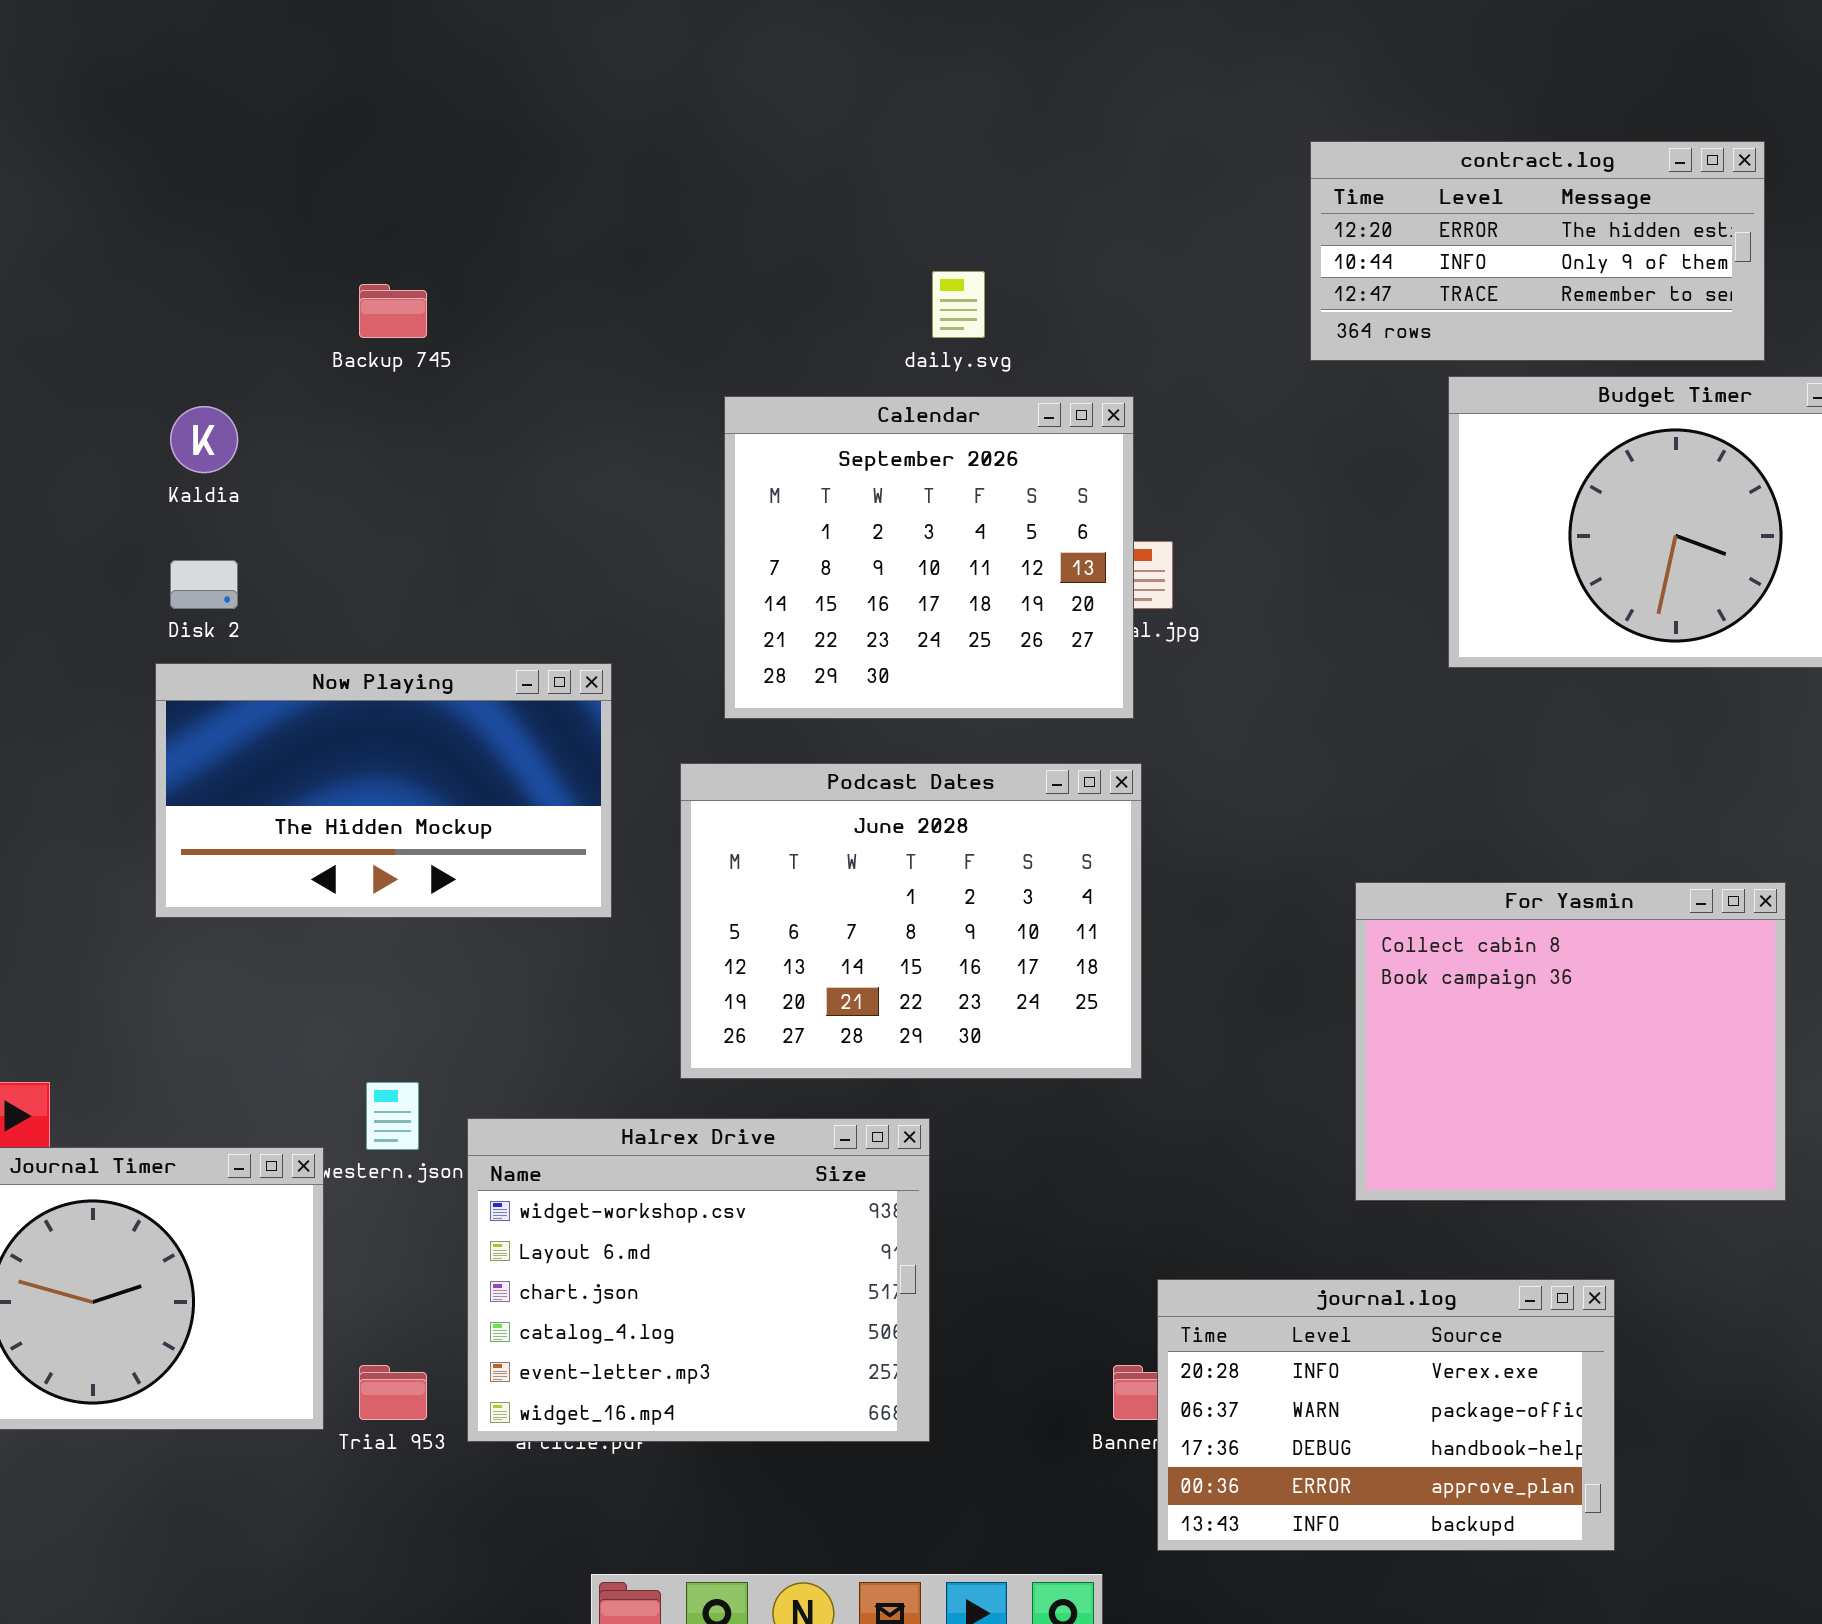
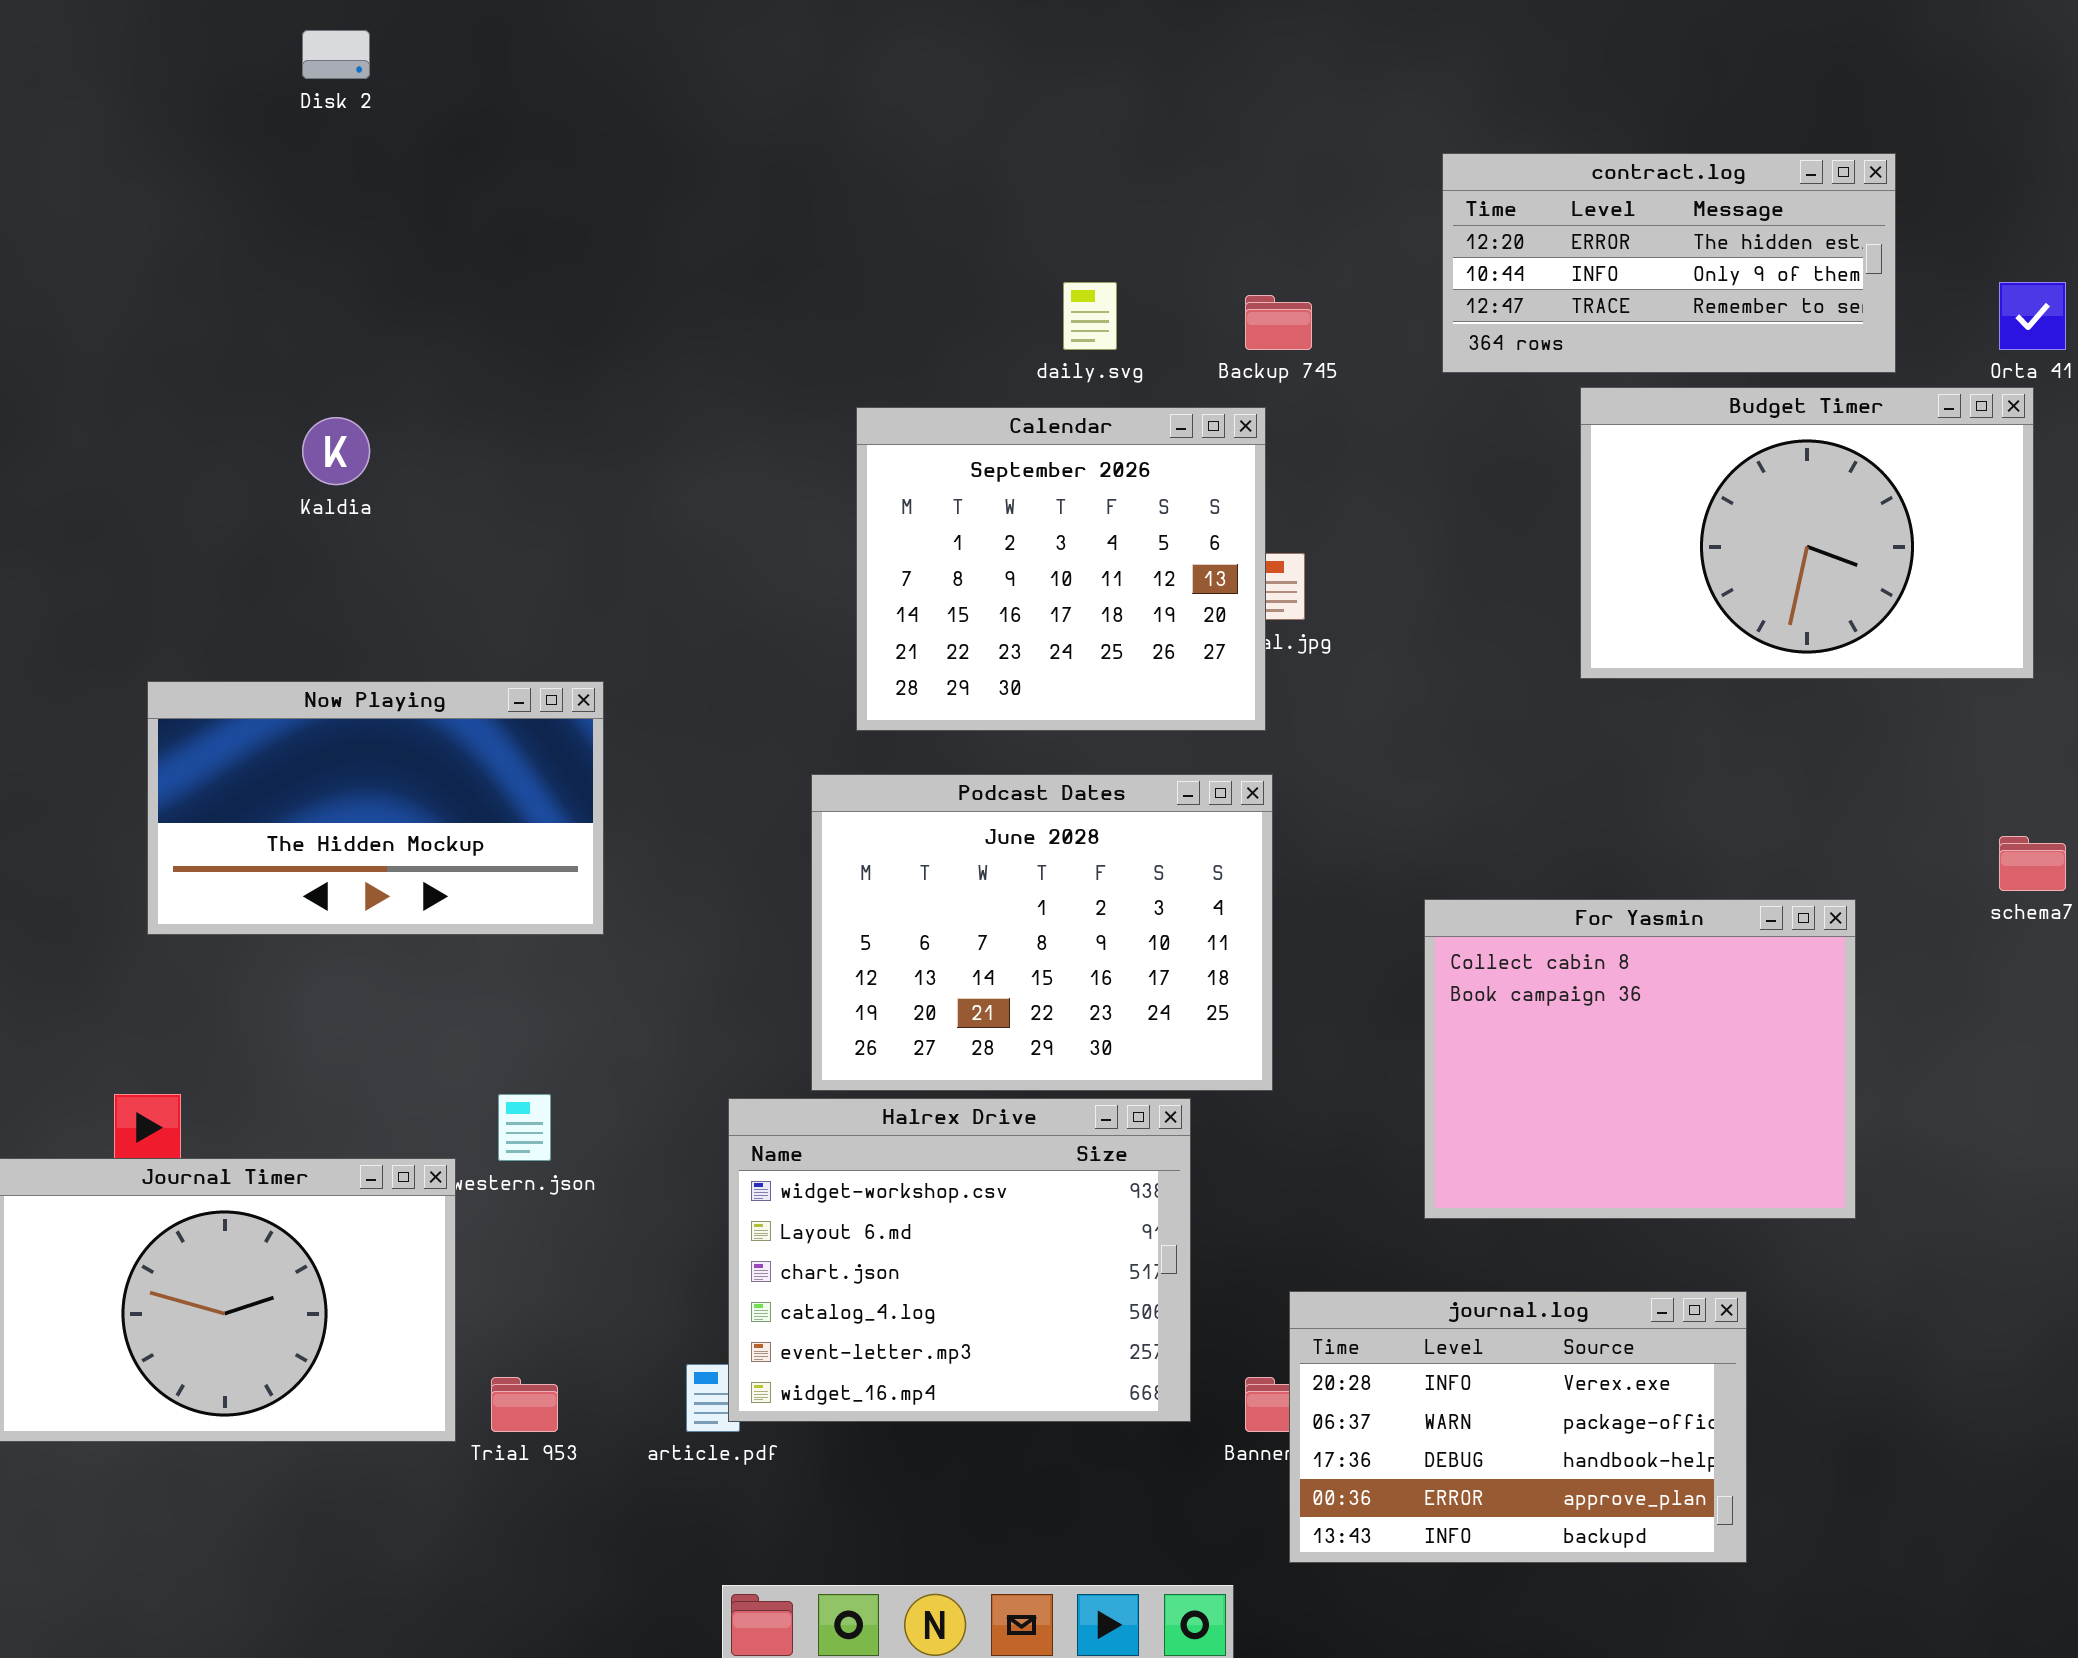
Backup 745: [359,284,427,338] -> [1245,295,1312,350], moved
Disk 2: [170,560,238,609] -> [302,30,370,79], moved
Now Playing: [155,663,612,918] -> [147,681,604,935], moved
For Yasmin: [1355,882,1786,1201] -> [1424,899,1856,1219], moved
Halrex Drive: [467,1118,930,1442] -> [728,1098,1191,1422], moved

